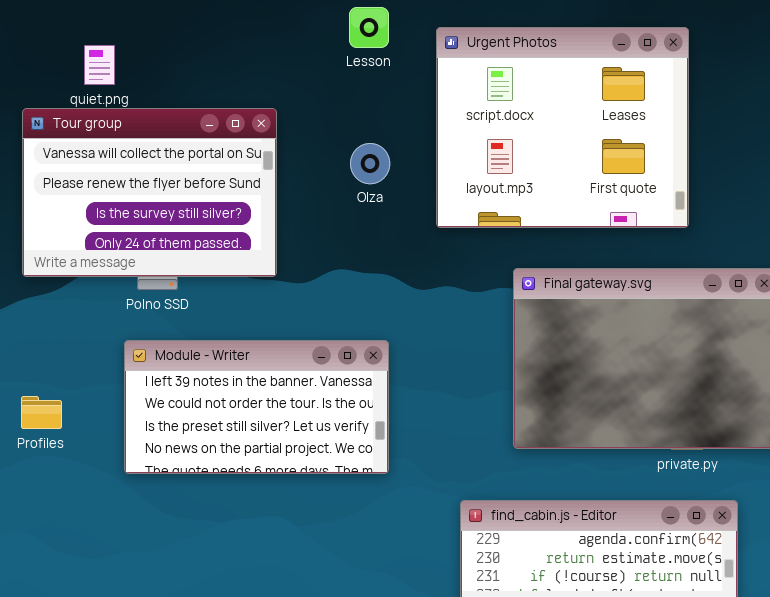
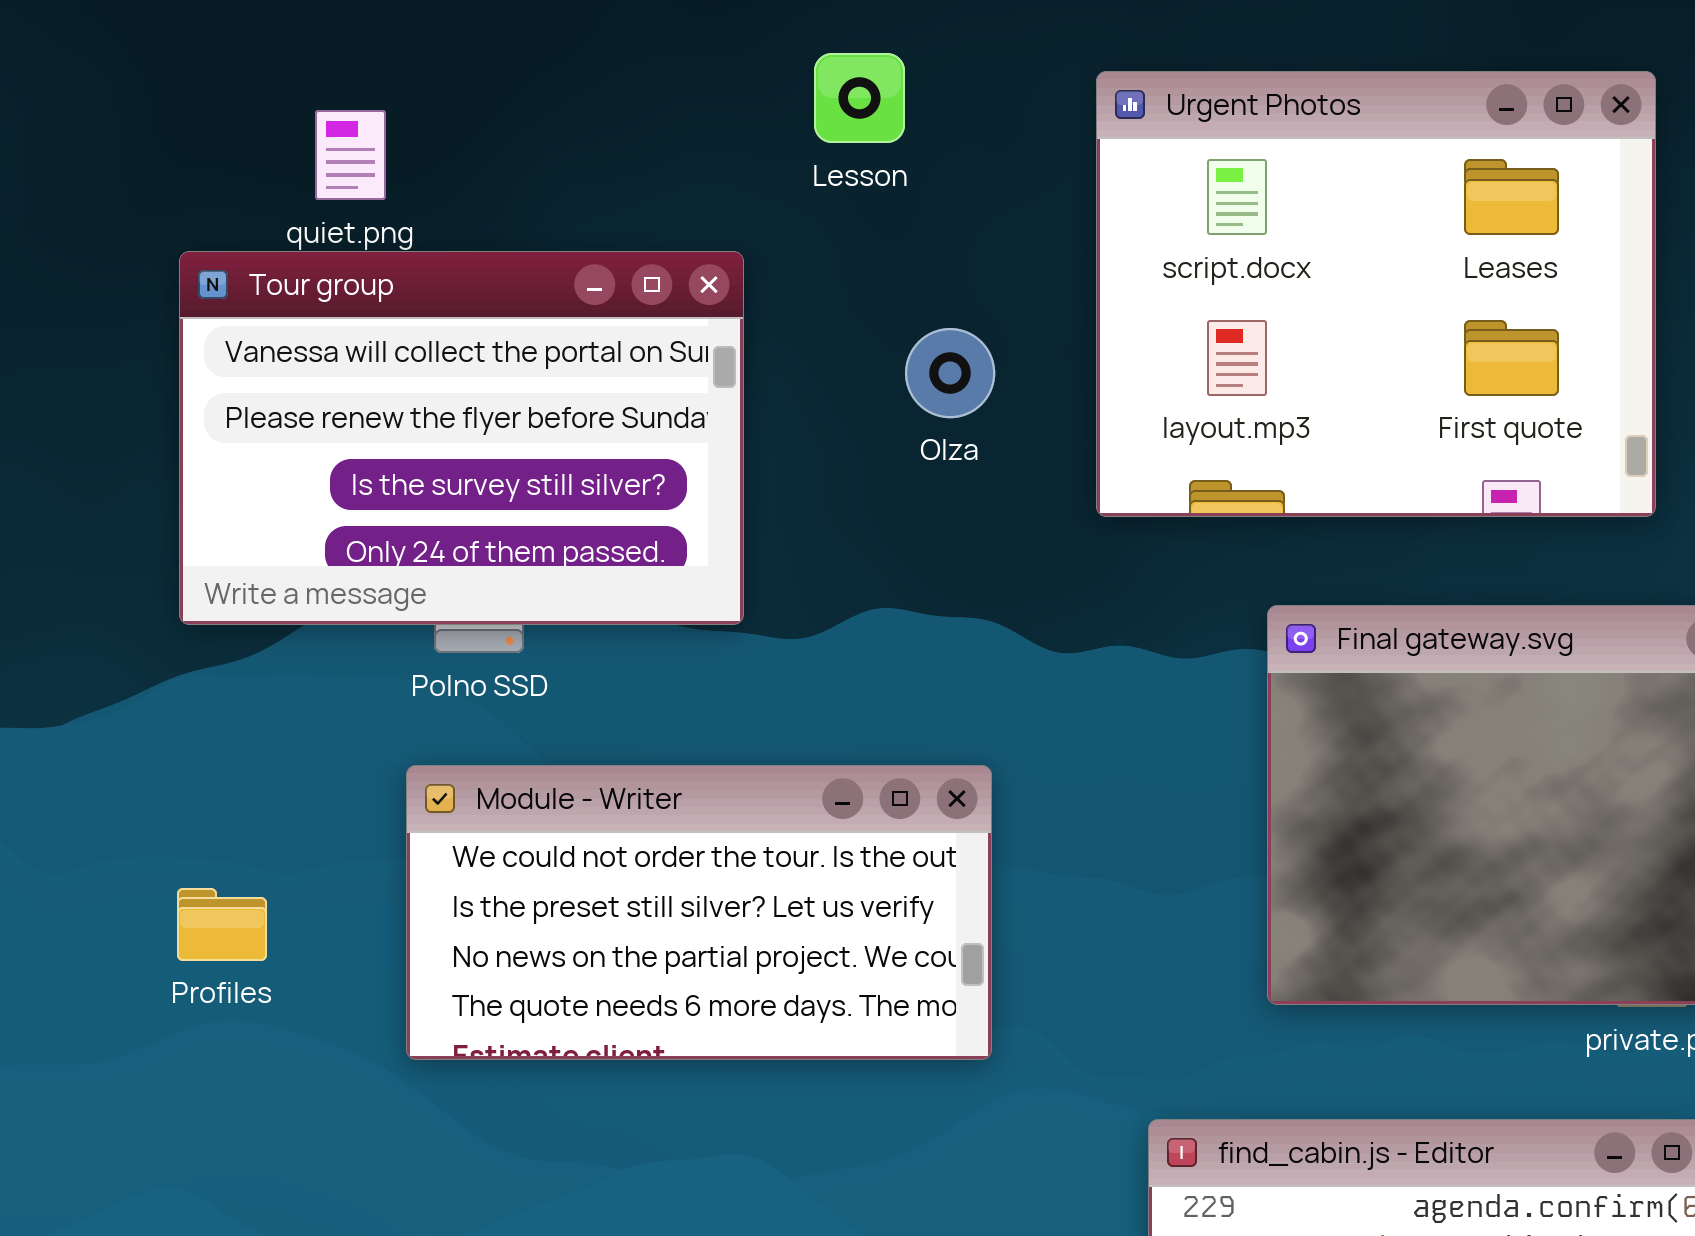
Lesson: [349,7,389,48] -> [814,53,905,143], moved
Module - Writer: [124,340,389,474] -> [406,765,992,1060], scrolled down 1 row

